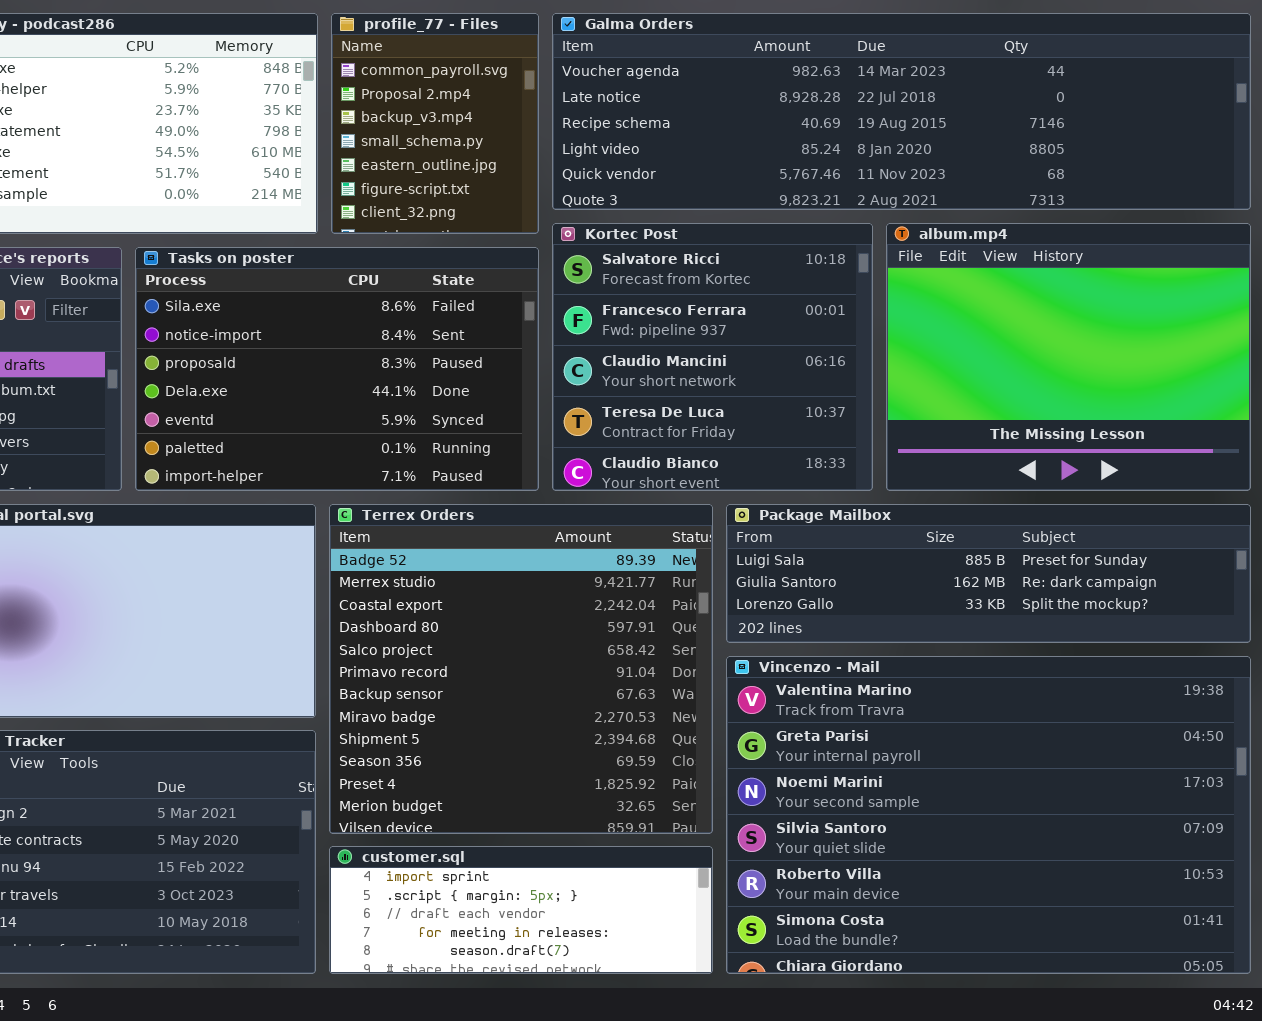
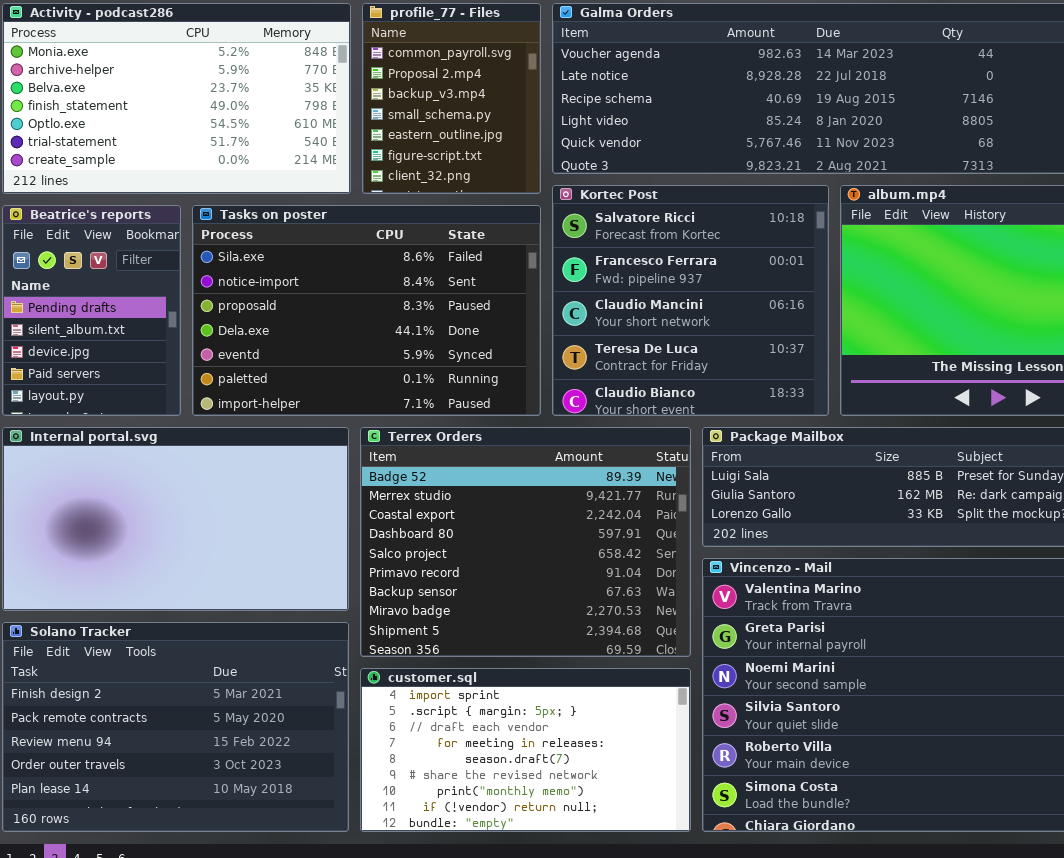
Terrex Orders: [329,504,713,834] -> [360,427,691,657], resized
customer.sql: [329,846,713,974] -> [360,668,691,832], resized

